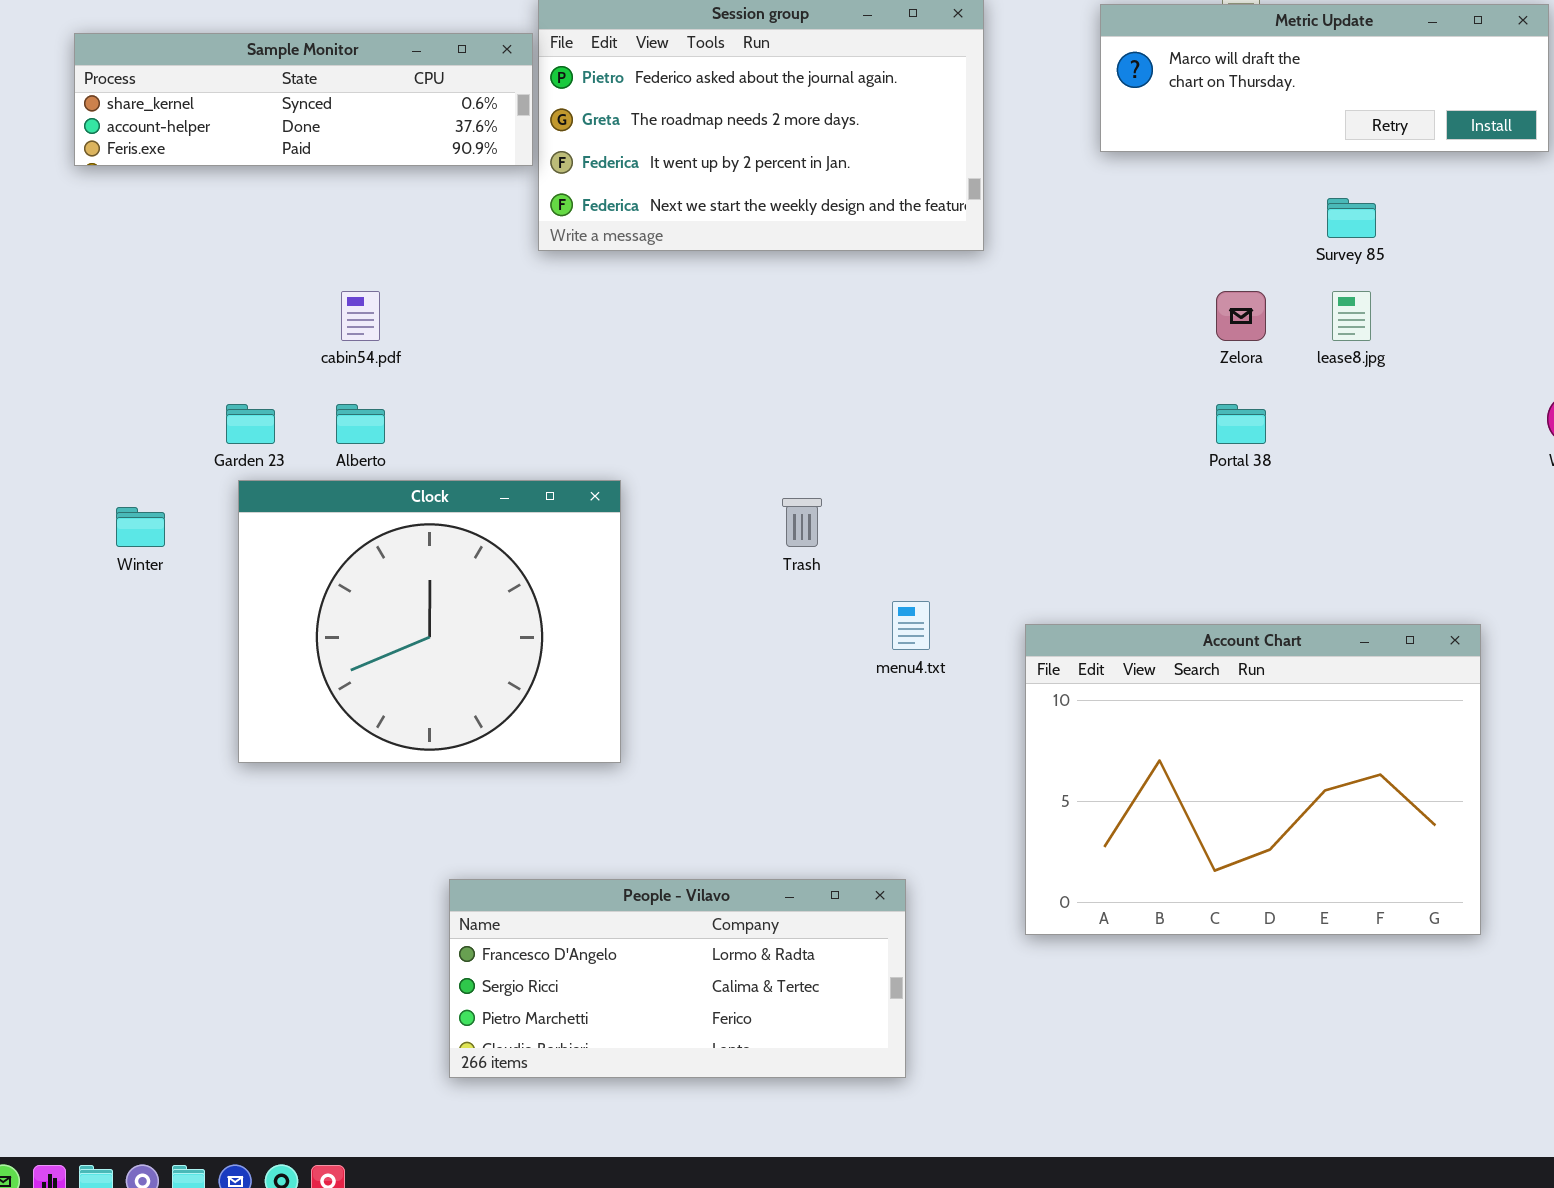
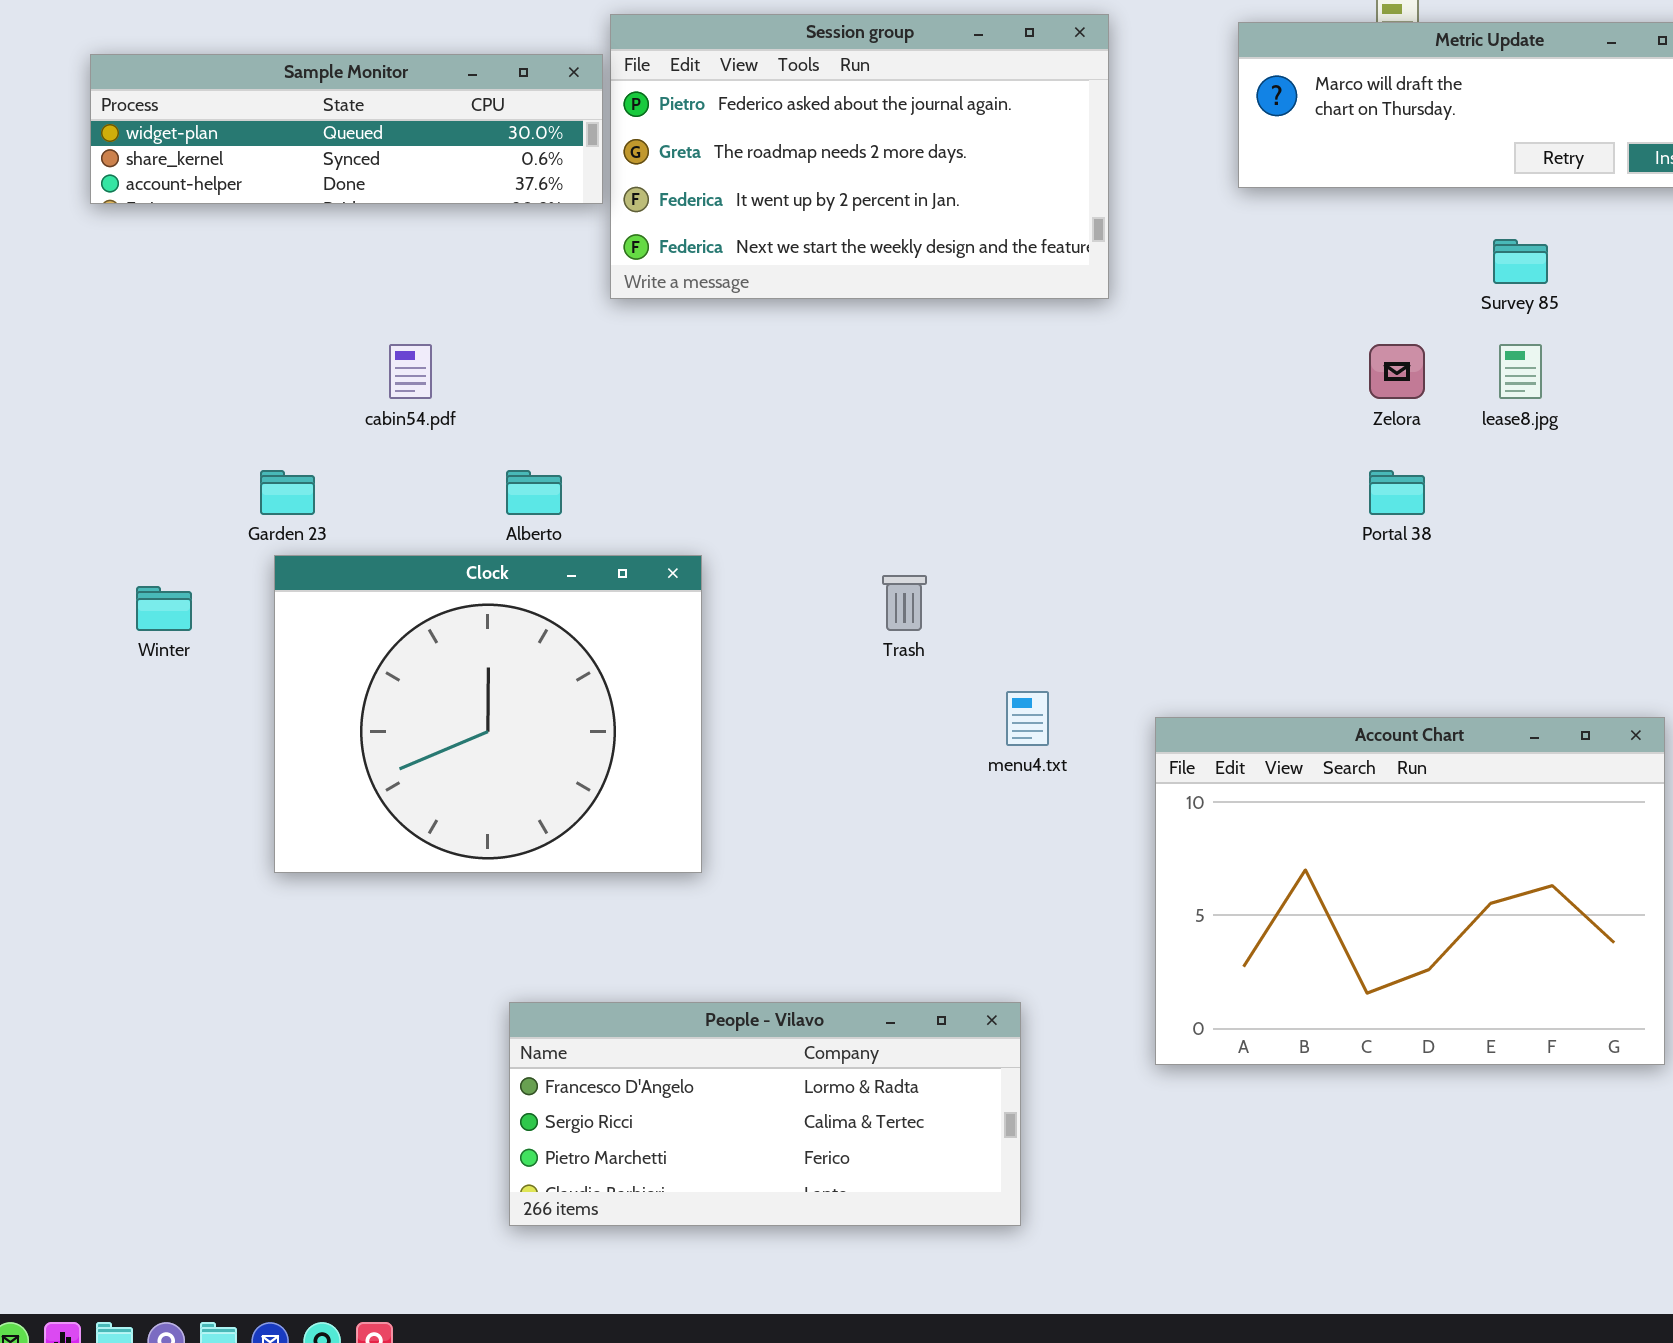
Sample Monitor: [74,33,533,166] -> [90,54,603,204], scrolled up 1 row
Alberto: [336,404,385,444] -> [506,470,562,515], moved

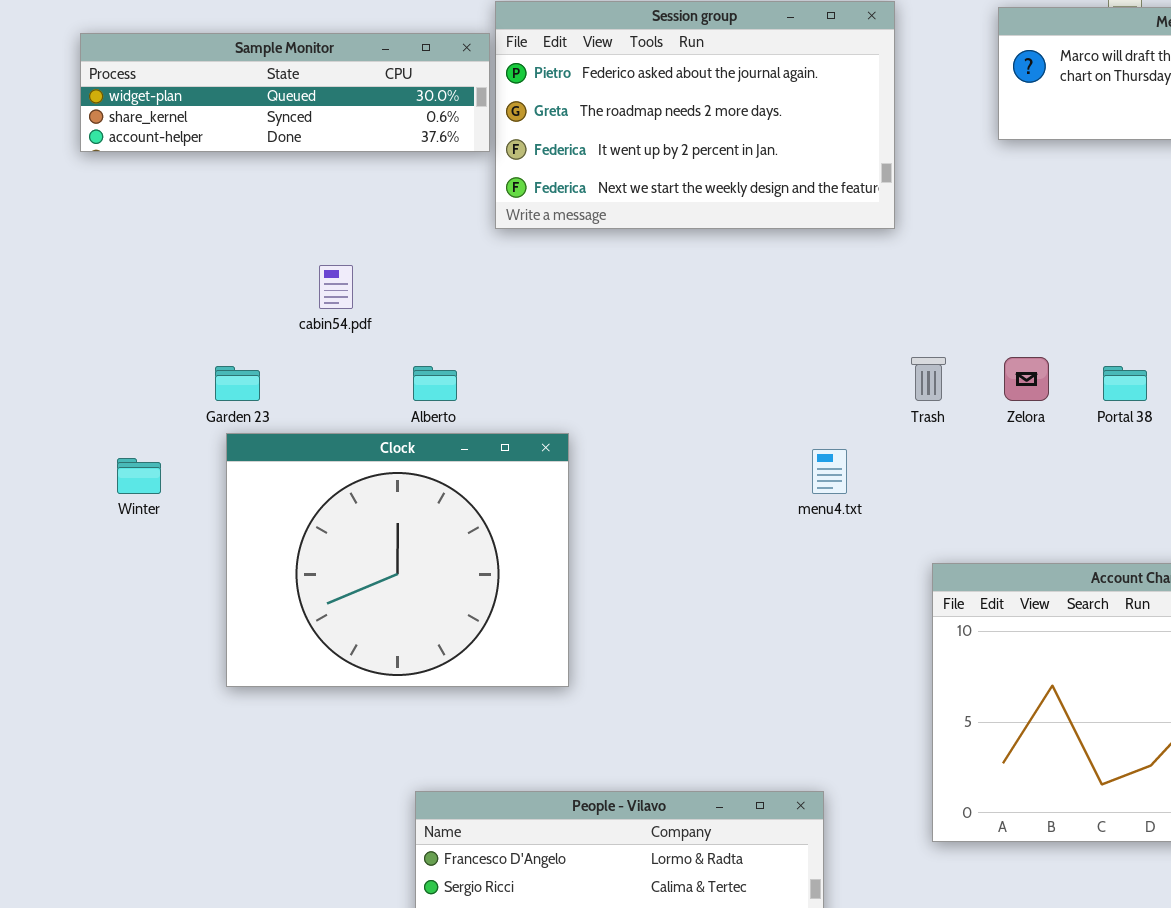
Zelora: [1369,344,1425,399] -> [1004,357,1049,401], moved
Trash: [882,575,927,631] -> [911,357,946,401], moved
menu4.txt: [1006,691,1049,746] -> [812,449,847,494], moved

